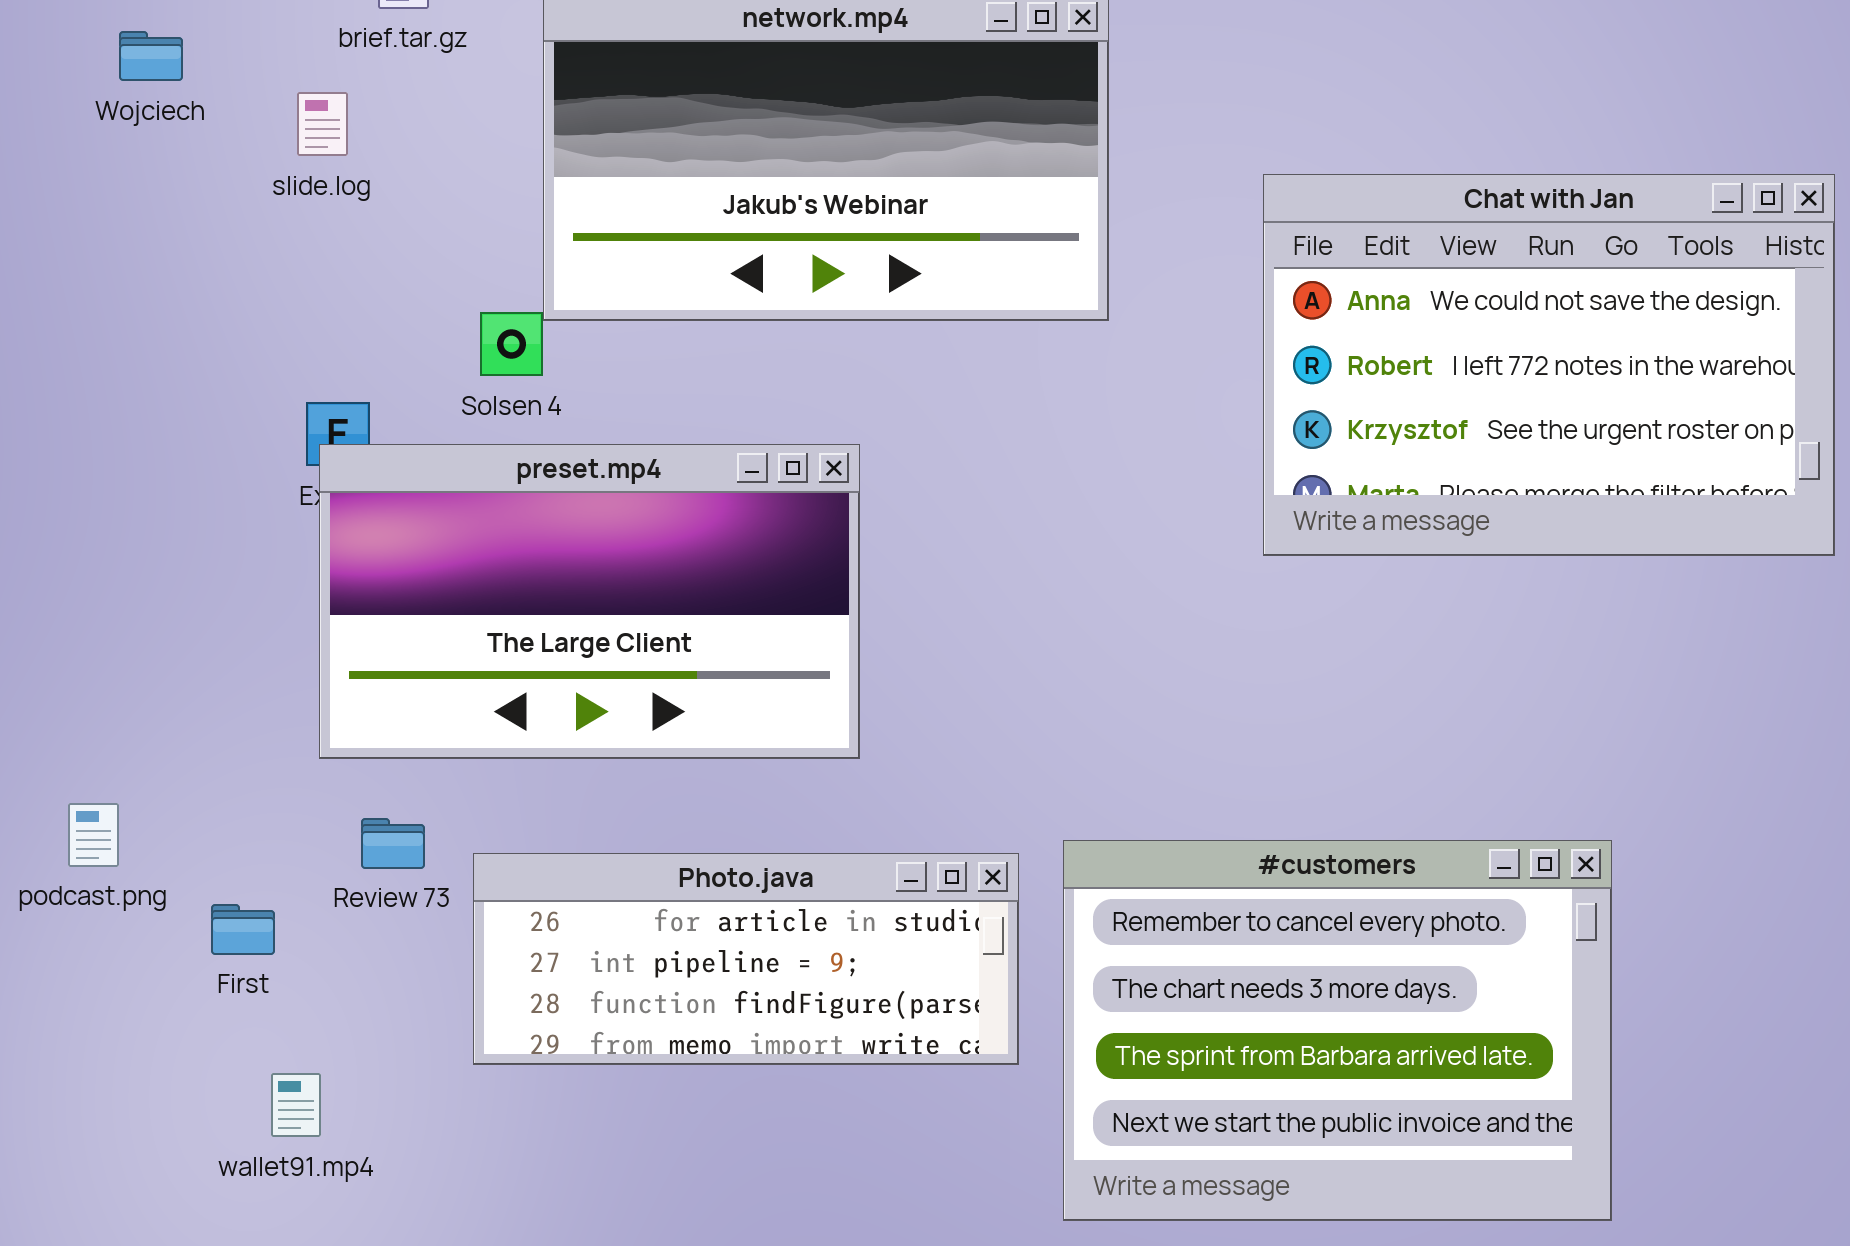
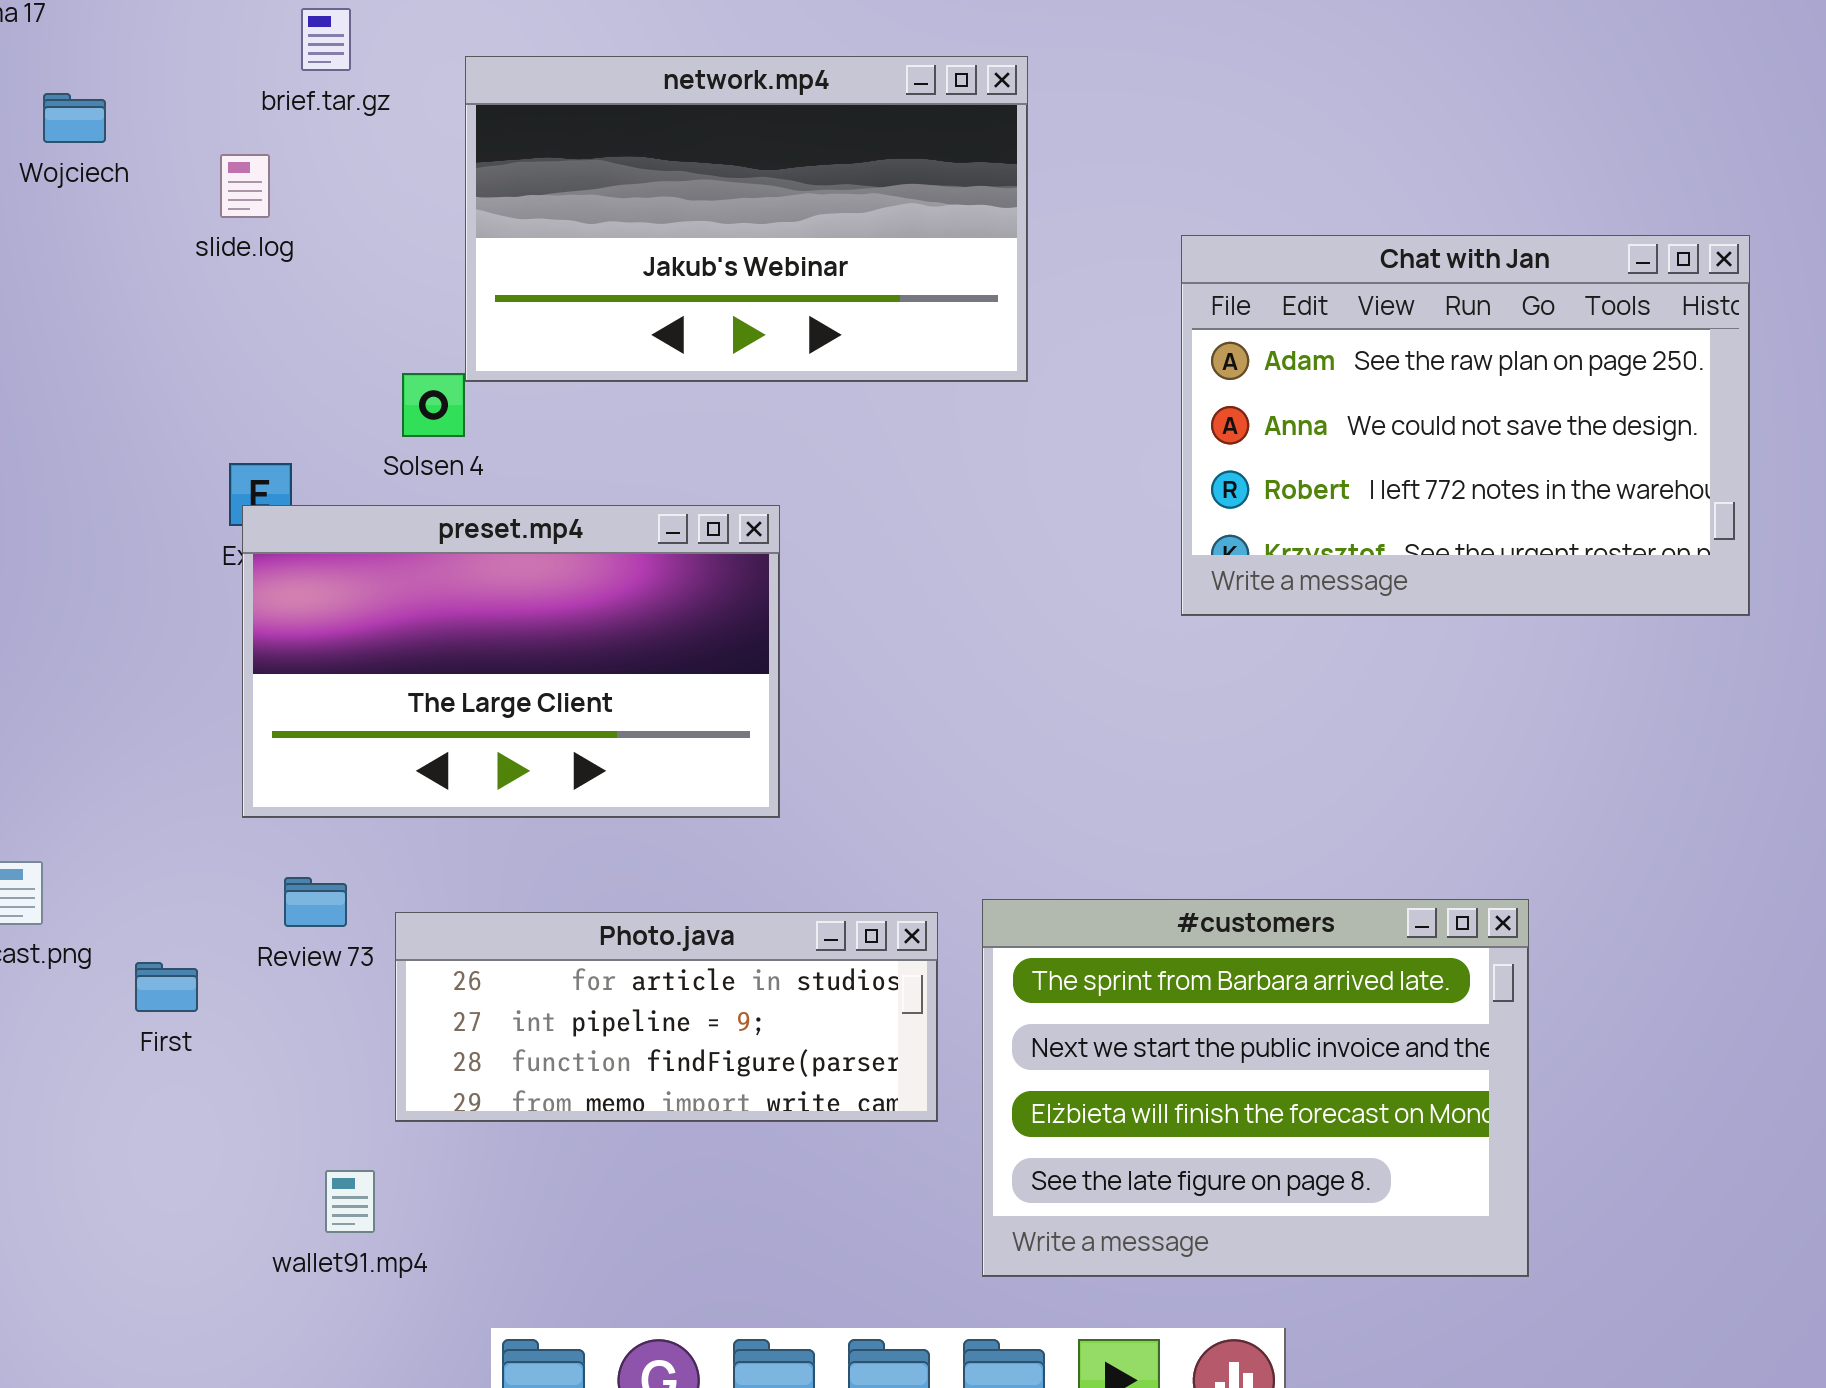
Chat with Jan: [1263,174,1835,556] -> [1181,235,1750,616], scrolled up 1 row
#customers: [1063,840,1612,1221] -> [982,899,1529,1277], scrolled down 2 rows
wallet91.mp4: [271,1073,321,1137] -> [325,1170,375,1233], moved

